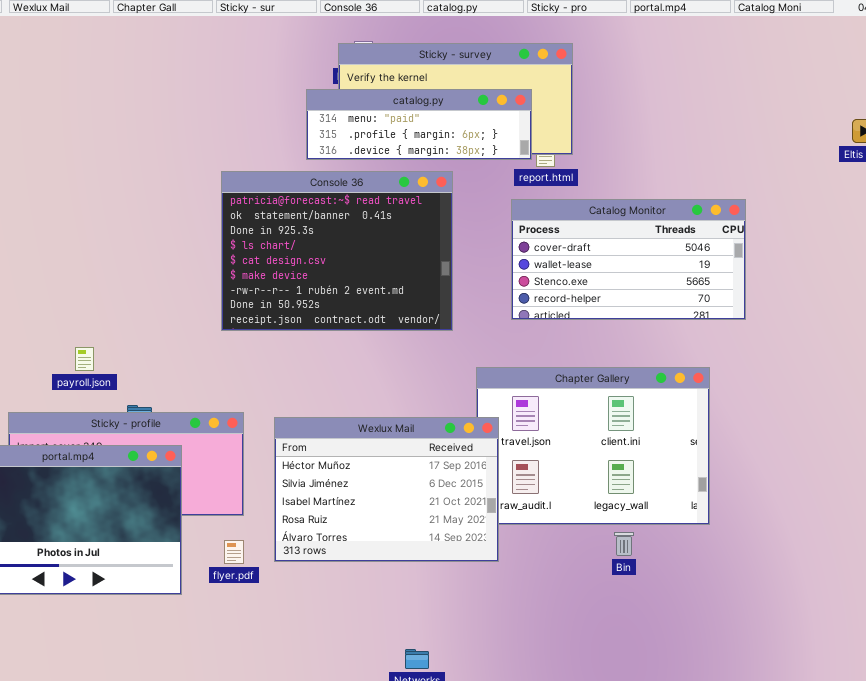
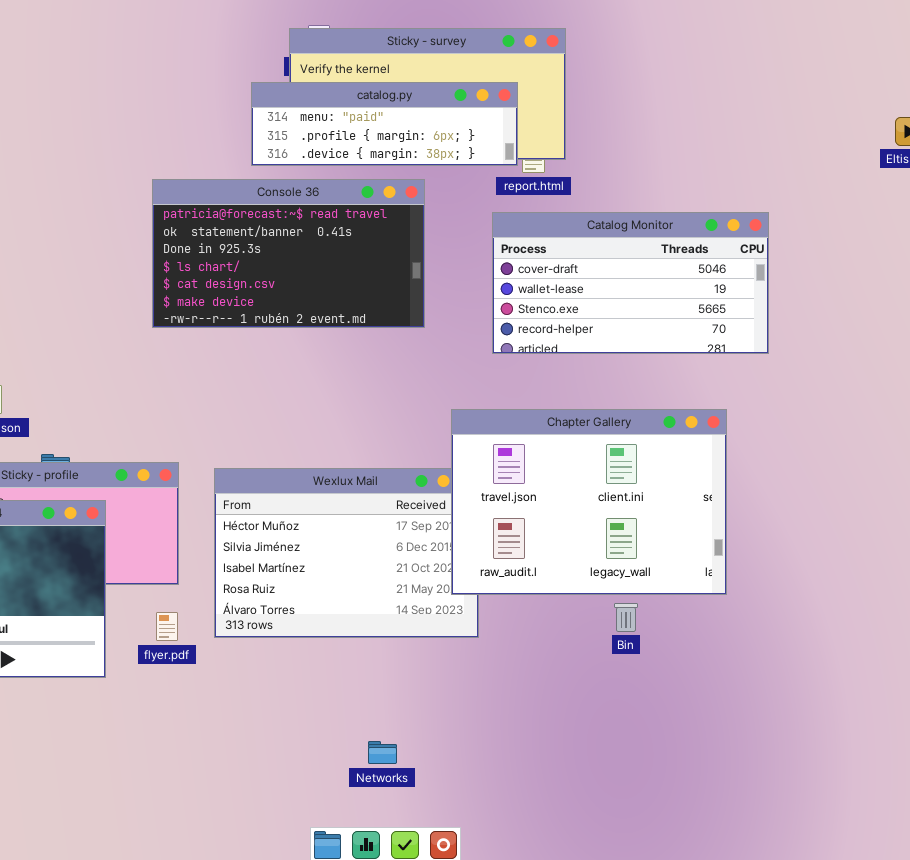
Console 36: [221,171,453,331] -> [152,179,425,328], resized
Chapter Gallery: [476,367,710,525] -> [451,409,727,595], raised

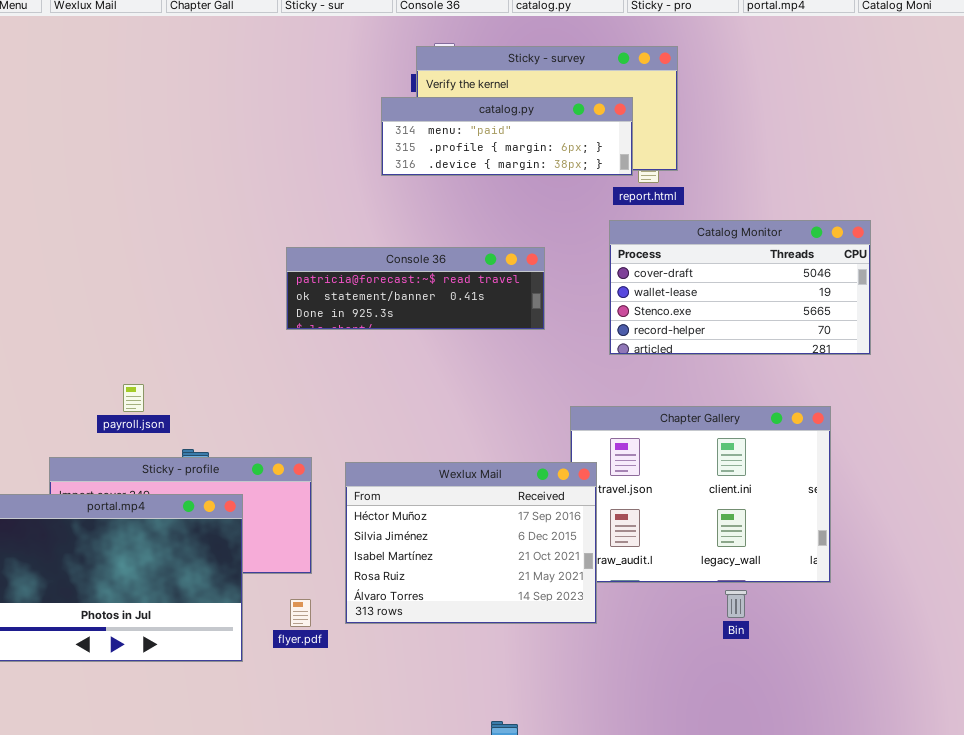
Console 36: [152,179,425,328] -> [286,247,545,330], resized
Wexlux Mail: [214,468,479,638] -> [345,462,597,624], raised

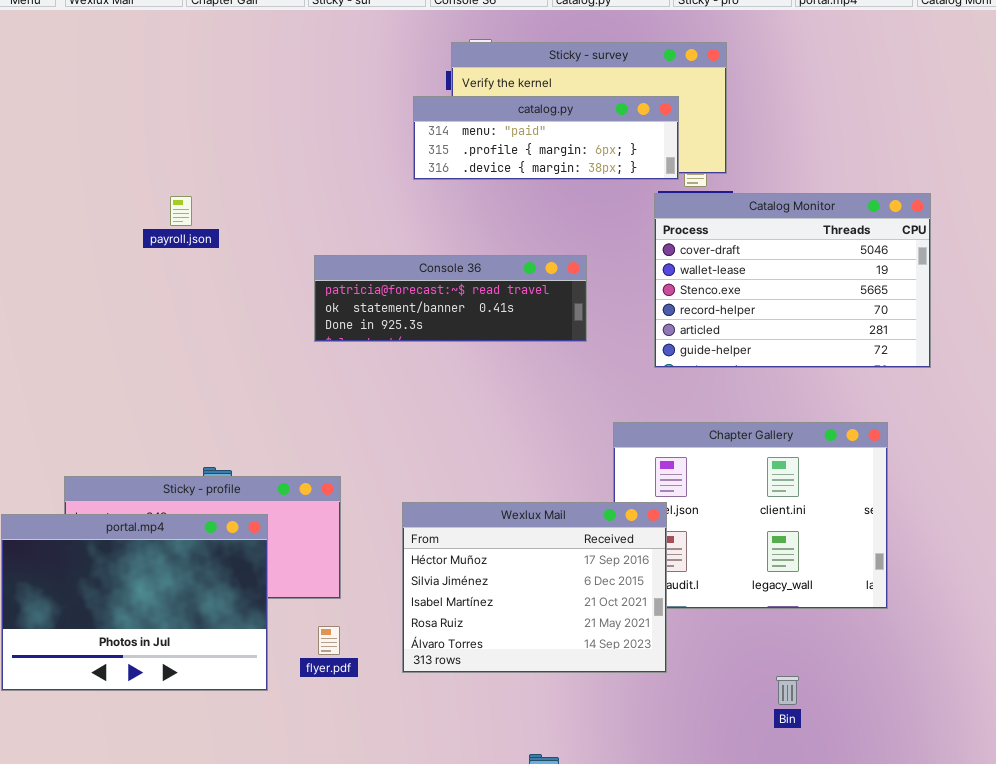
Catalog Monitor: [609,220,871,355] -> [654,193,931,368], resized
payroll.json: [123,384,144,412] -> [170,196,192,226], moved
Wexlux Mail: [345,462,597,624] -> [402,502,667,673], moved
Bin: [725,590,747,618] -> [776,676,799,705], moved

